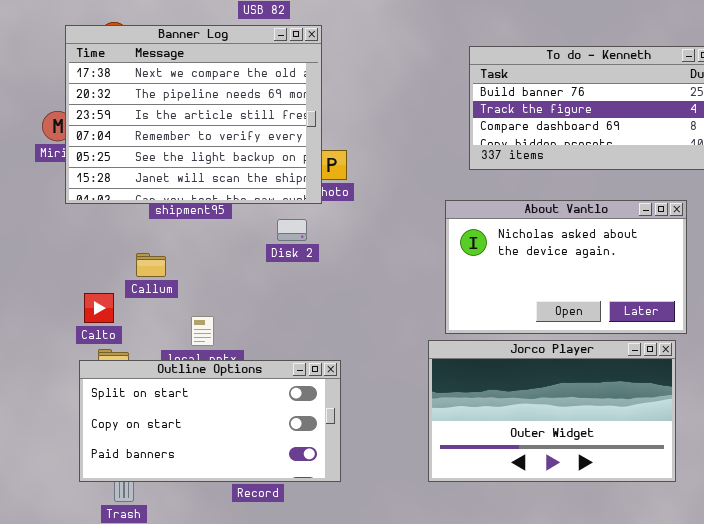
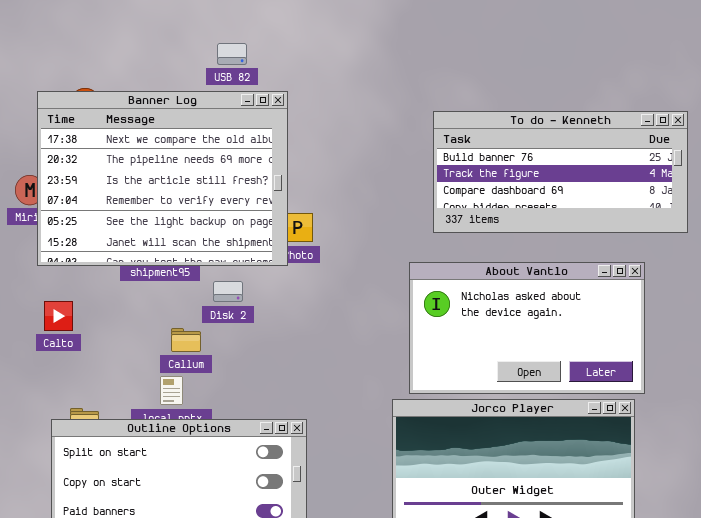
Disk 2: [277,219,307,241] -> [213,281,243,302], moved
Callum: [136,253,166,277] -> [171,328,201,352], moved
Calto: [84,293,114,323] -> [44,301,73,331], moved

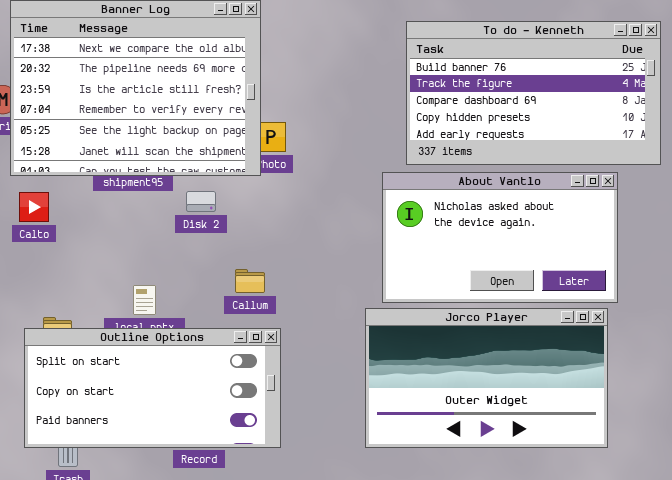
To do - Kenneth: [433,111,688,233] -> [406,21,661,165], resized
Calto: [44,301,73,331] -> [19,192,49,222], moved
Callum: [171,328,201,352] -> [235,269,265,293], moved

